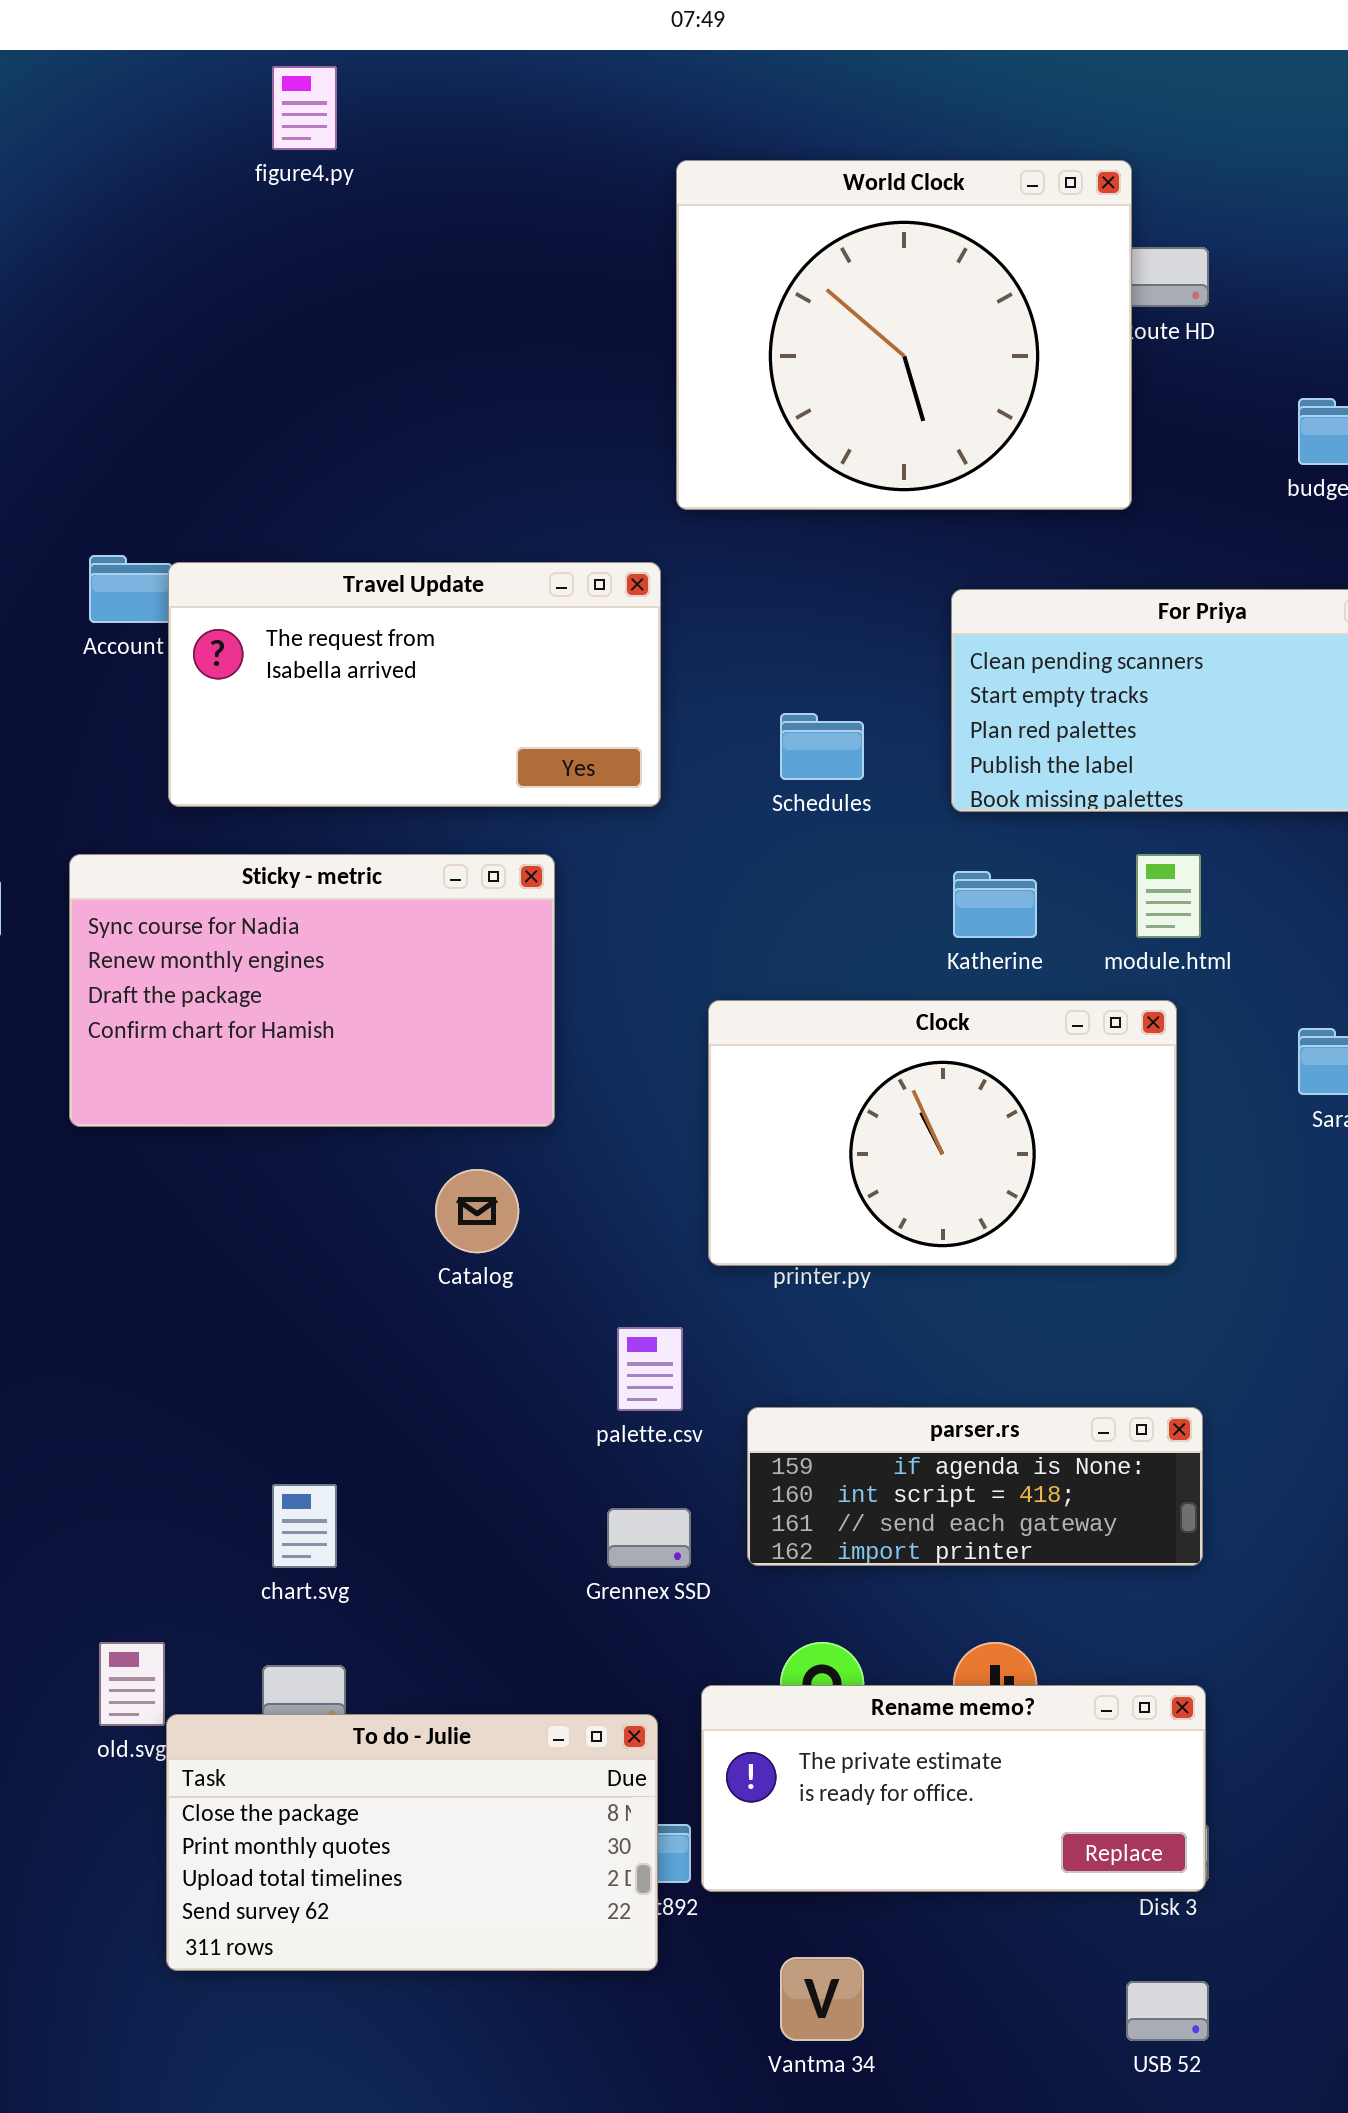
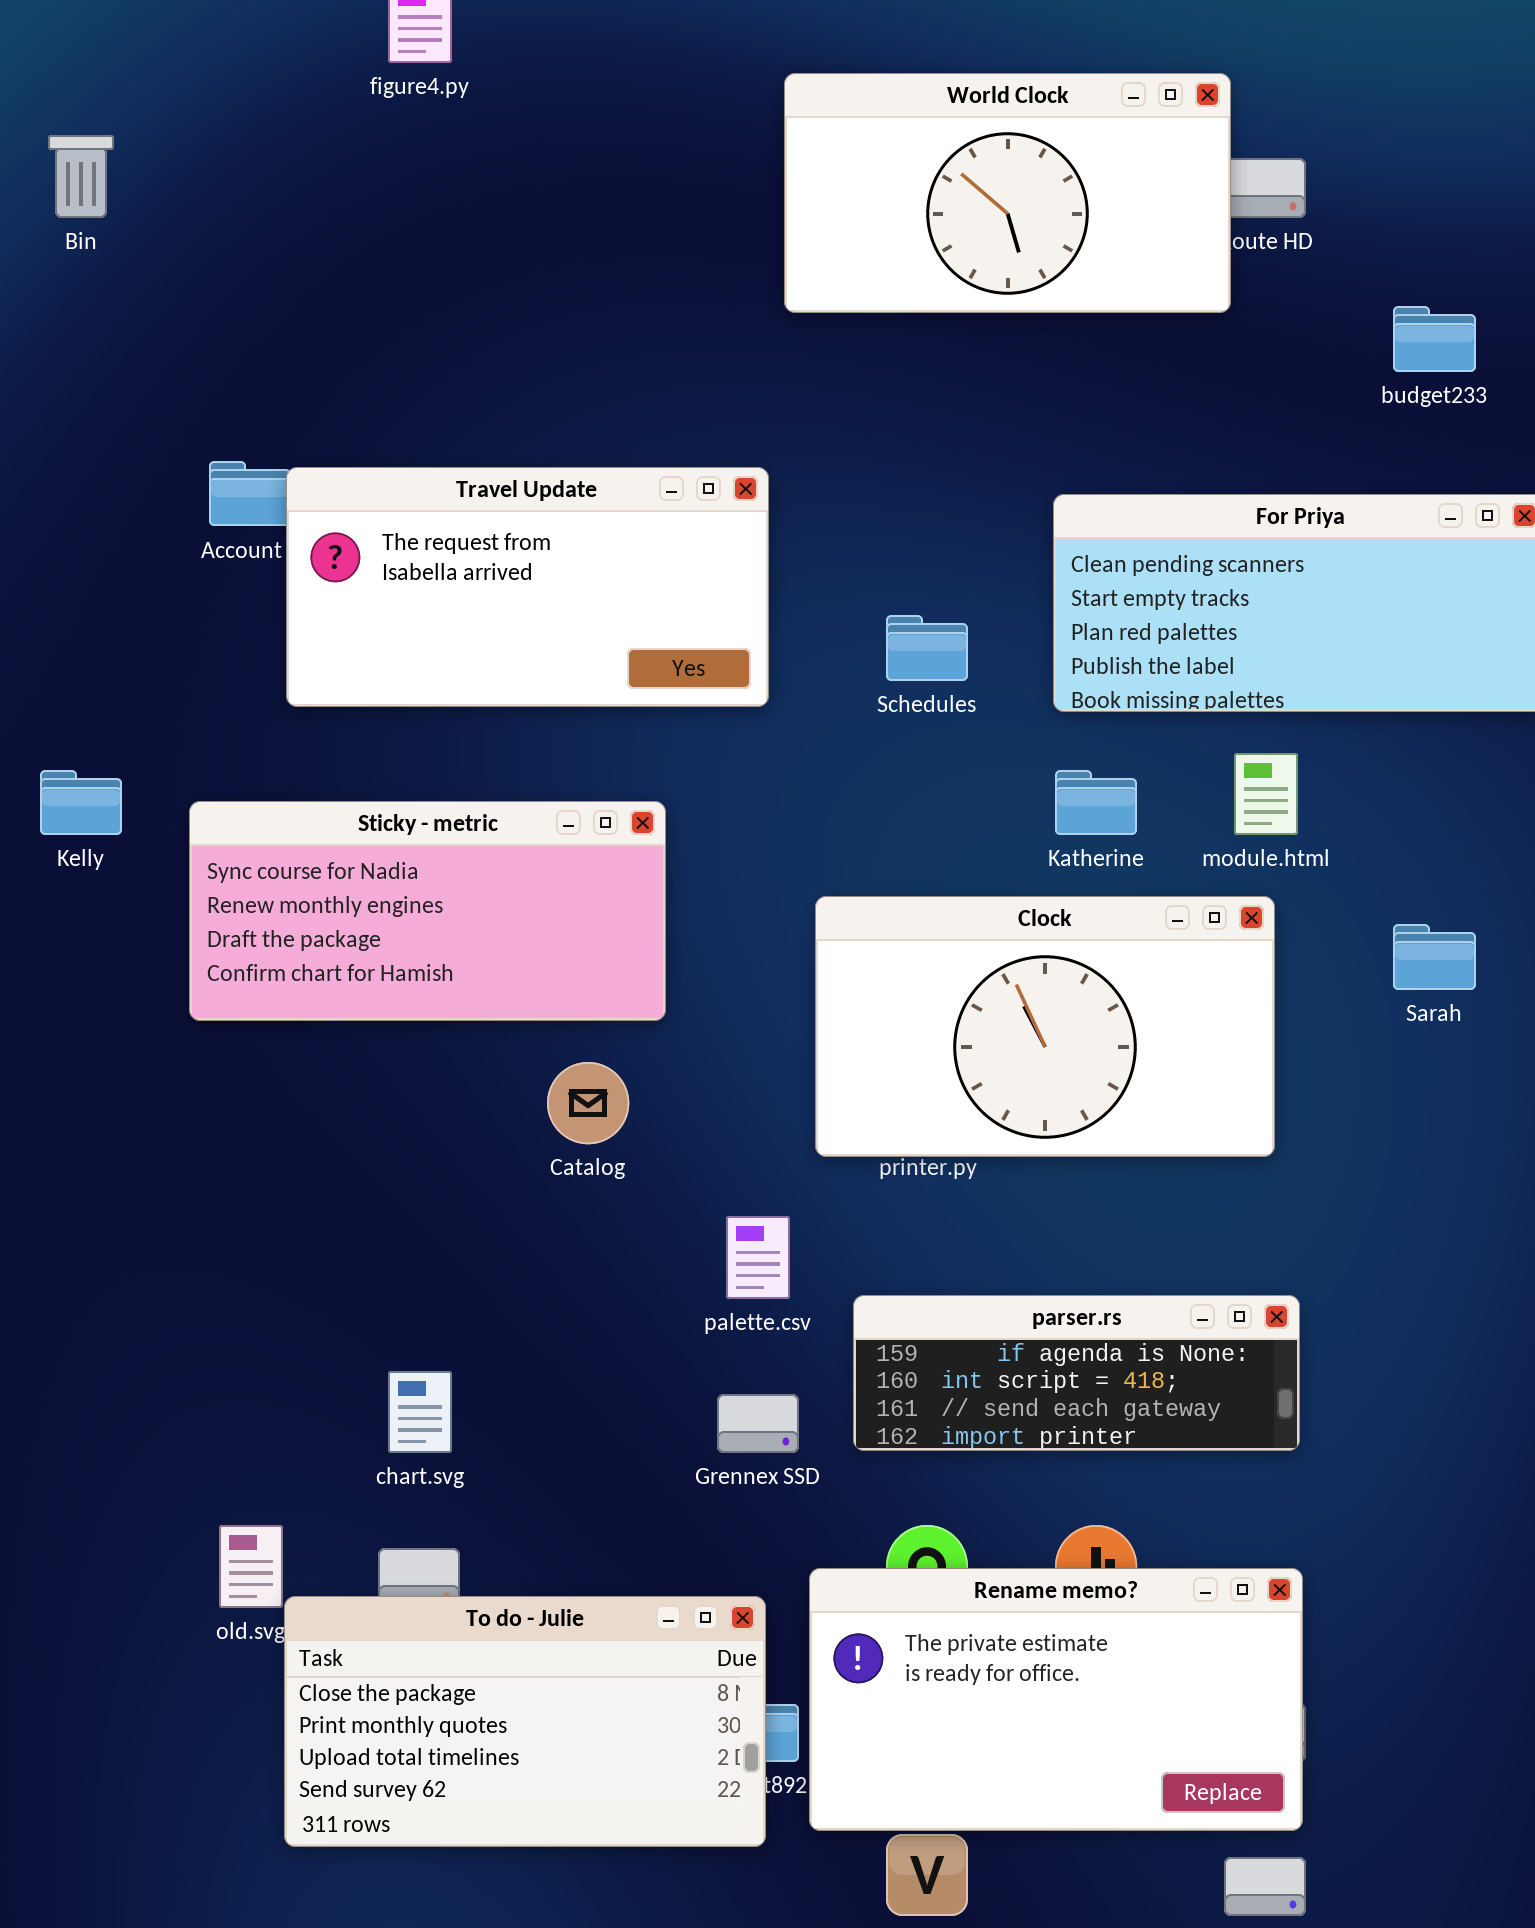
World Clock: [676,160,1132,510] -> [784,73,1231,313], resized
Sticky - metric: [69,854,555,1127] -> [189,801,666,1021], resized
Rename memo?: [701,1685,1206,1892] -> [809,1568,1303,1831], resized

